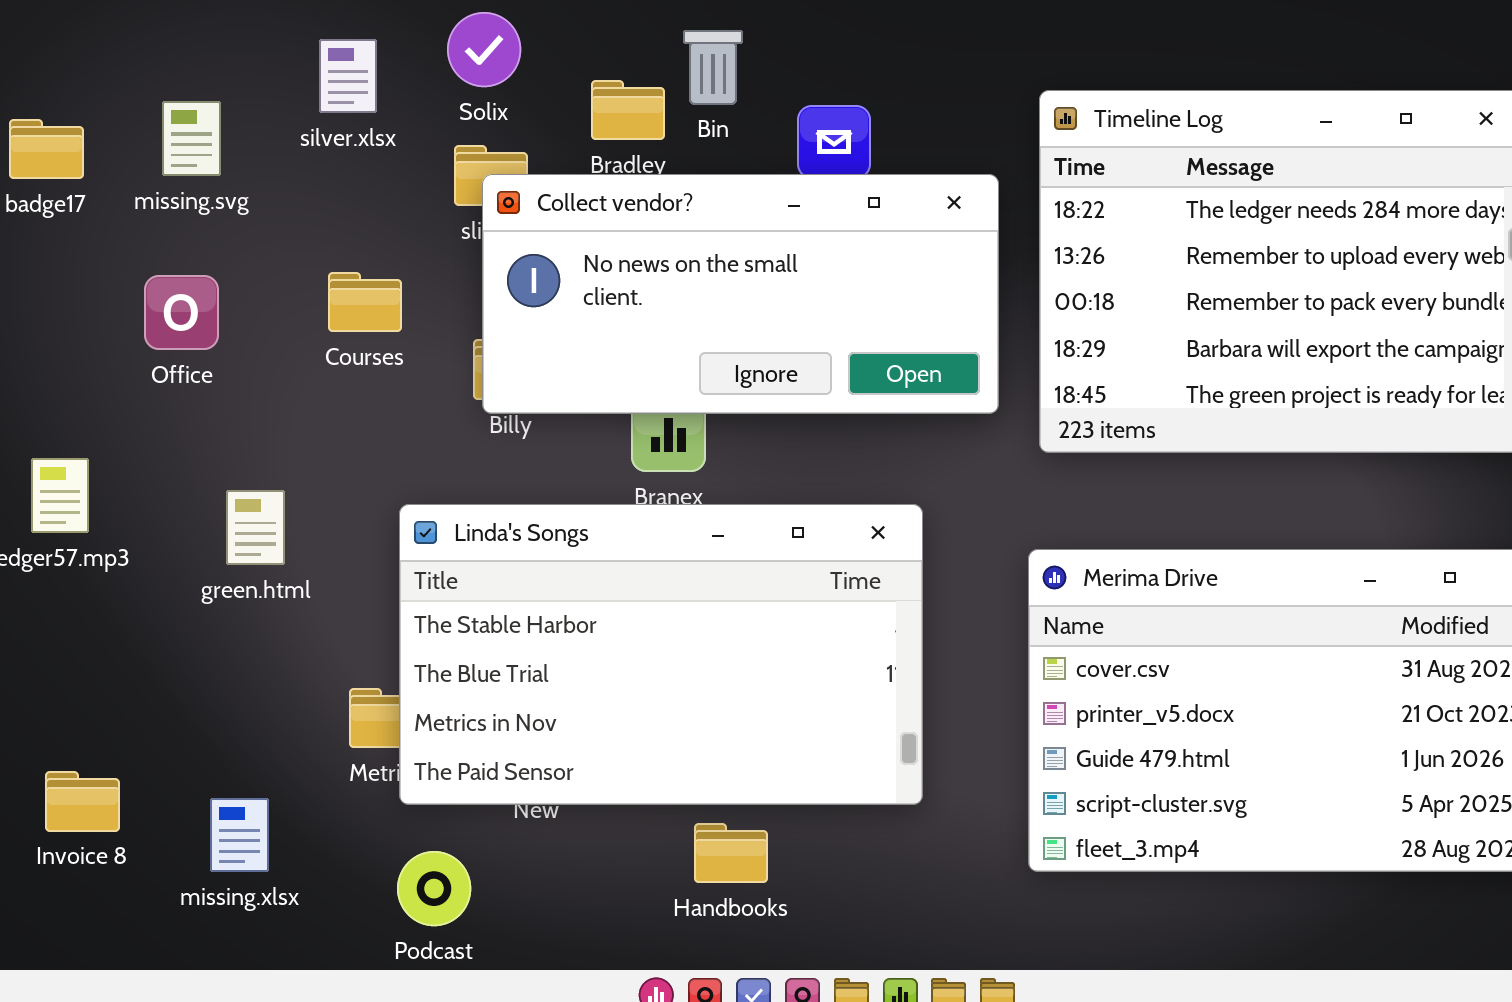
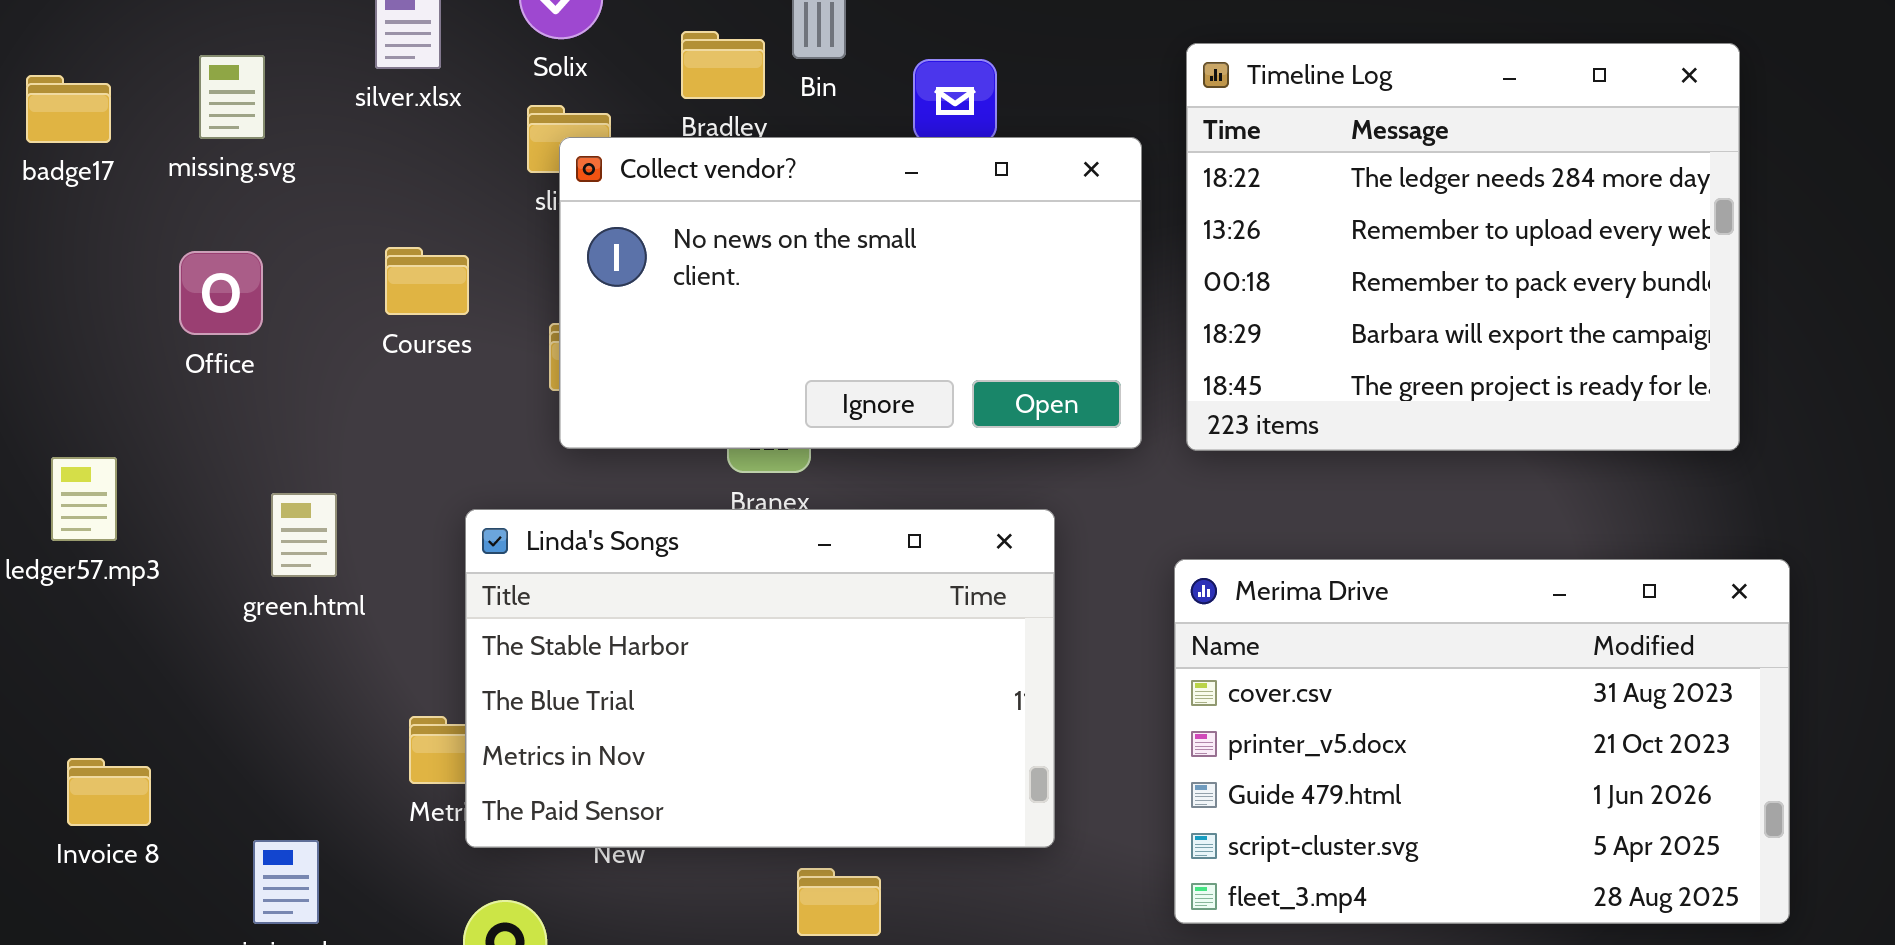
Collect vendor?: [482,174,999,414] -> [559,137,1142,449], resized
Invoice 8: [45,771,120,832] -> [67,758,151,826], moved

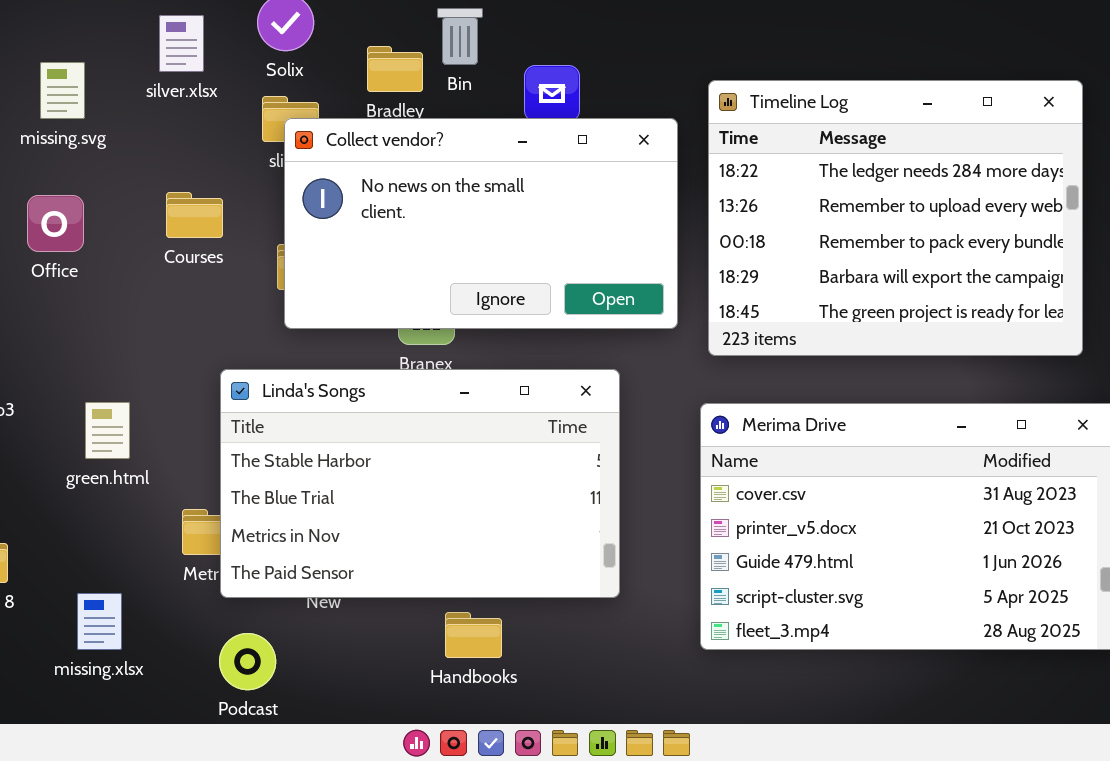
Timeline Log: [1186,43,1740,451] -> [708,80,1083,356], moved
green.html: [271,493,337,577] -> [85,402,130,459], moved

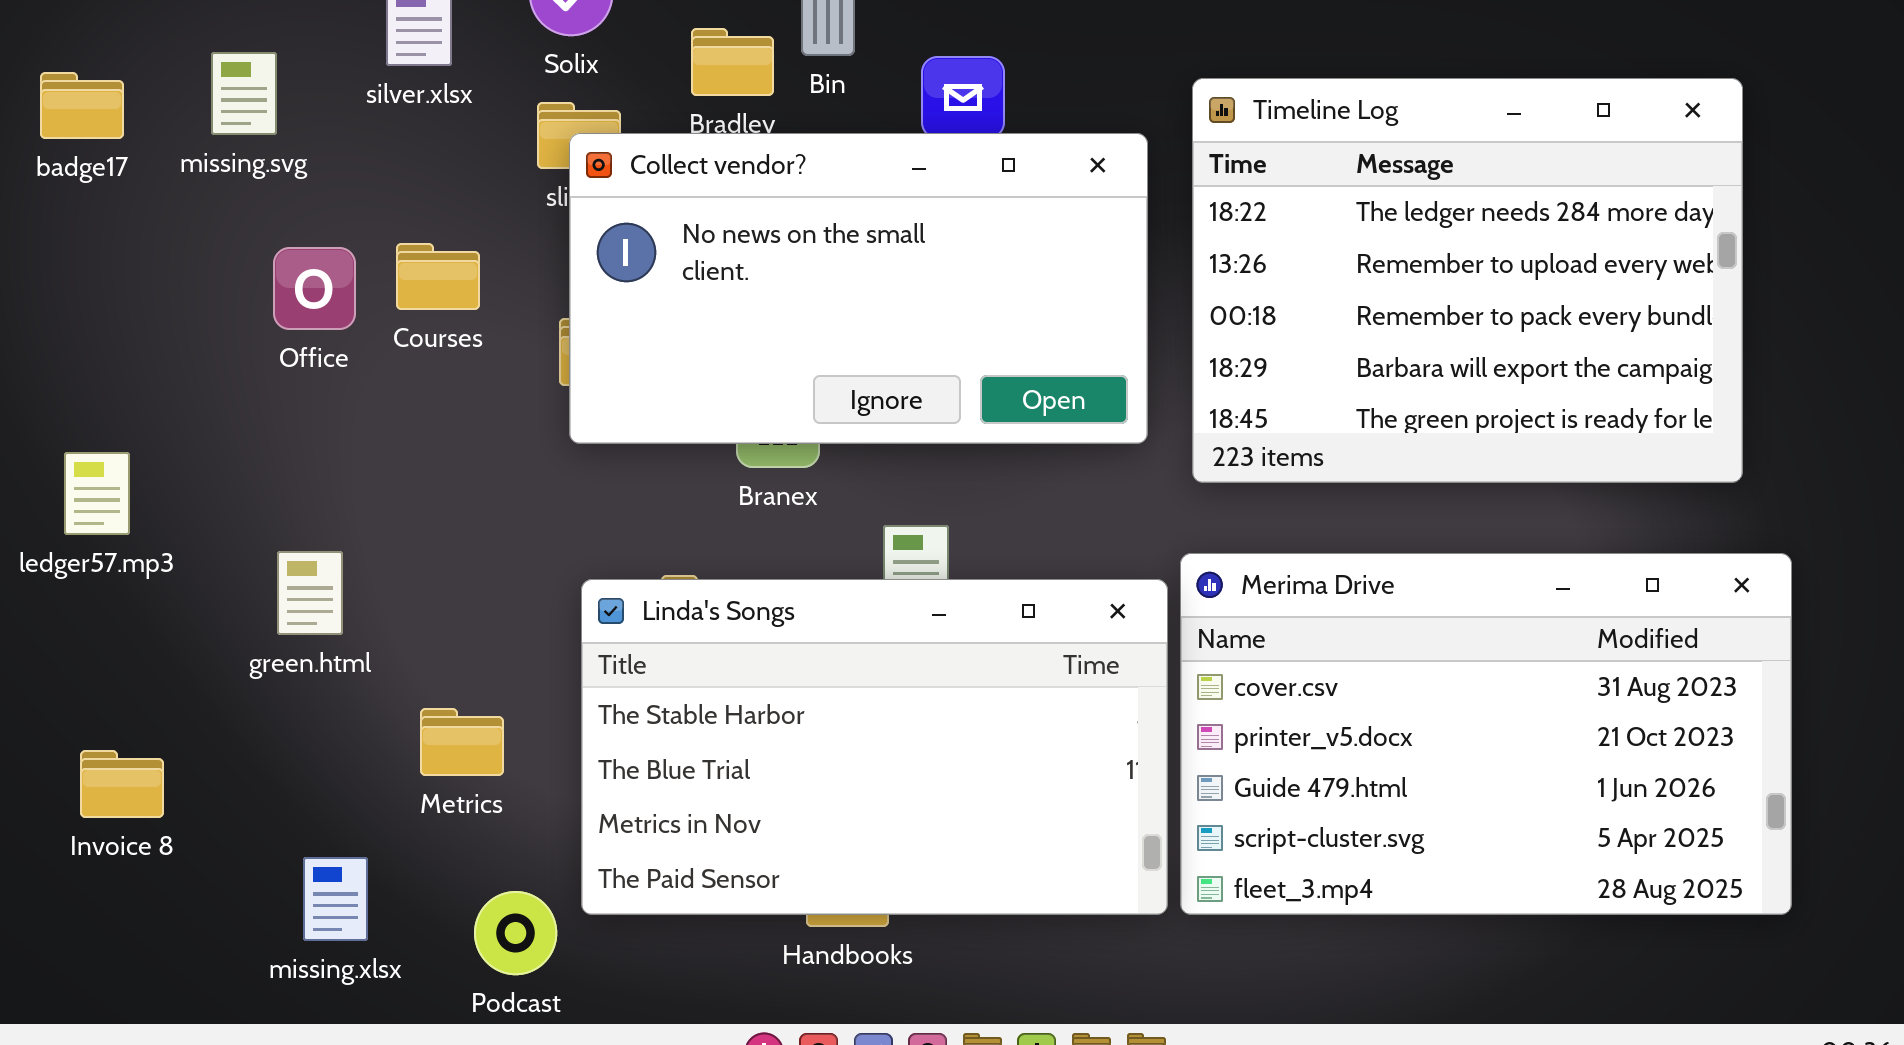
Office: [27,195,84,252] -> [273,247,356,330], moved
Linda's Songs: [220,369,620,598] -> [581,579,1168,915], moved
missing.xlsx: [77,593,122,650] -> [303,857,368,941], moved

